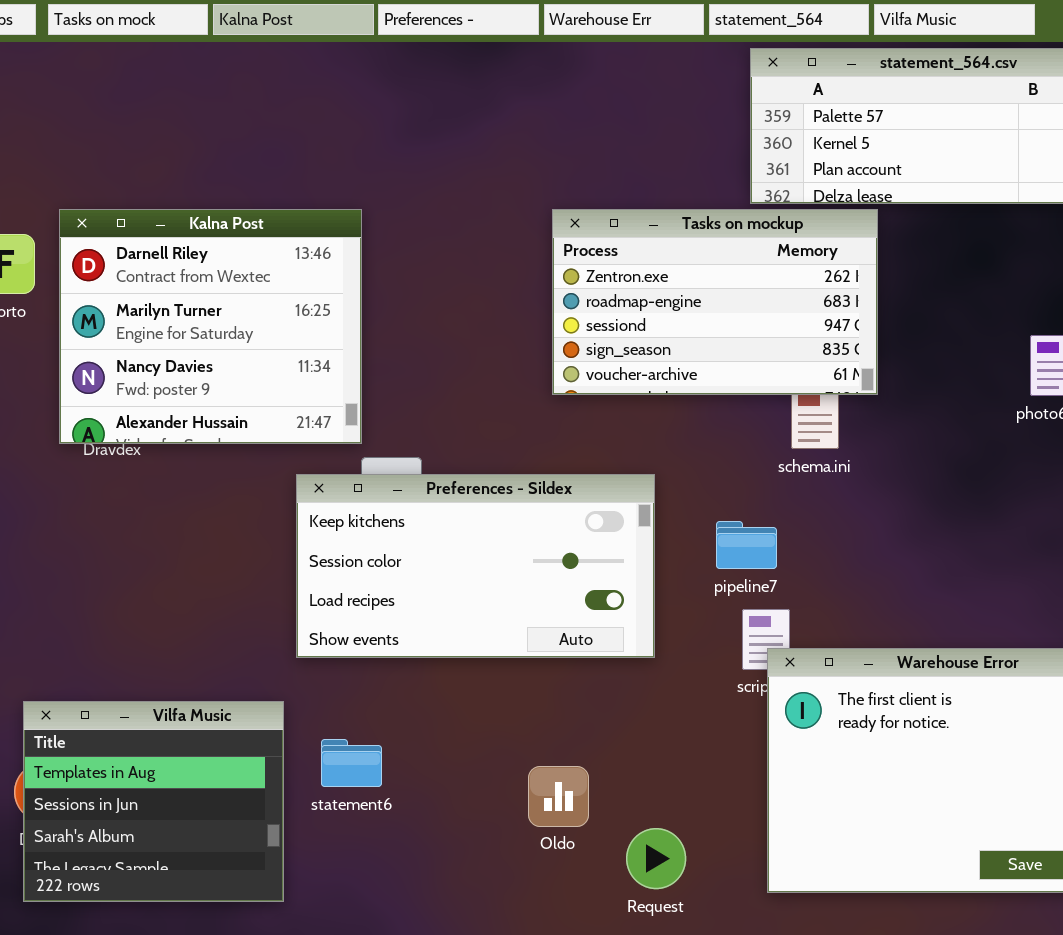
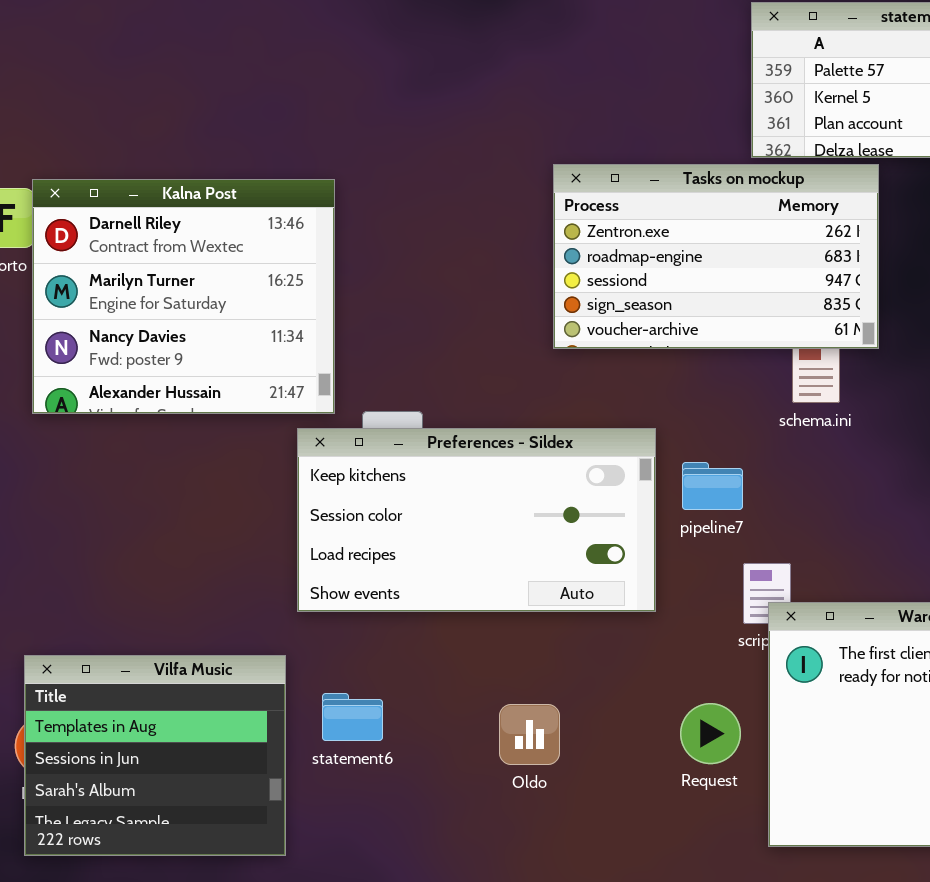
Kalna Post: [59,209,362,444] -> [32,179,335,414], moved
pipeline7: [716,521,777,569] -> [682,462,743,510], moved
Oldo: [528,766,589,827] -> [499,704,560,765], moved
Request: [626,828,686,889] -> [680,703,741,764], moved

